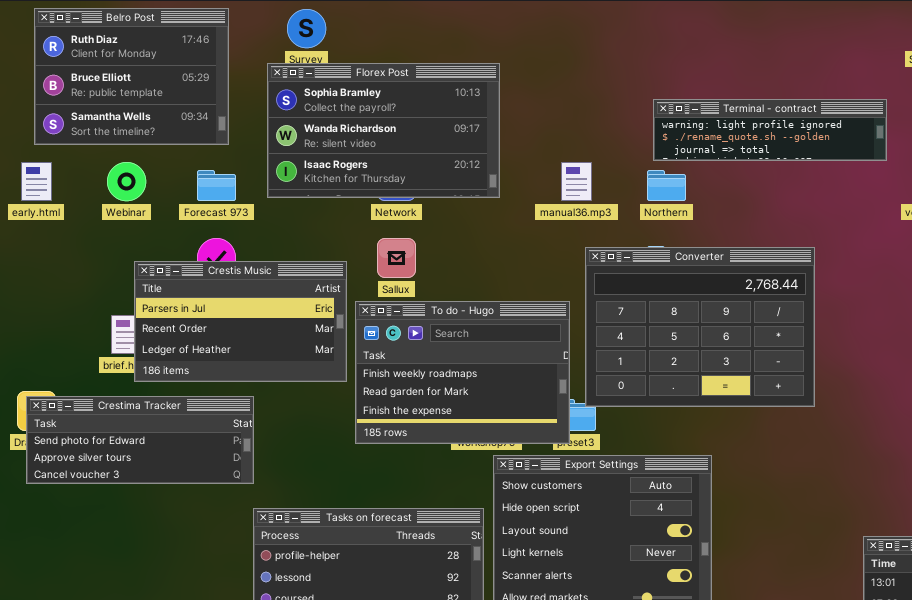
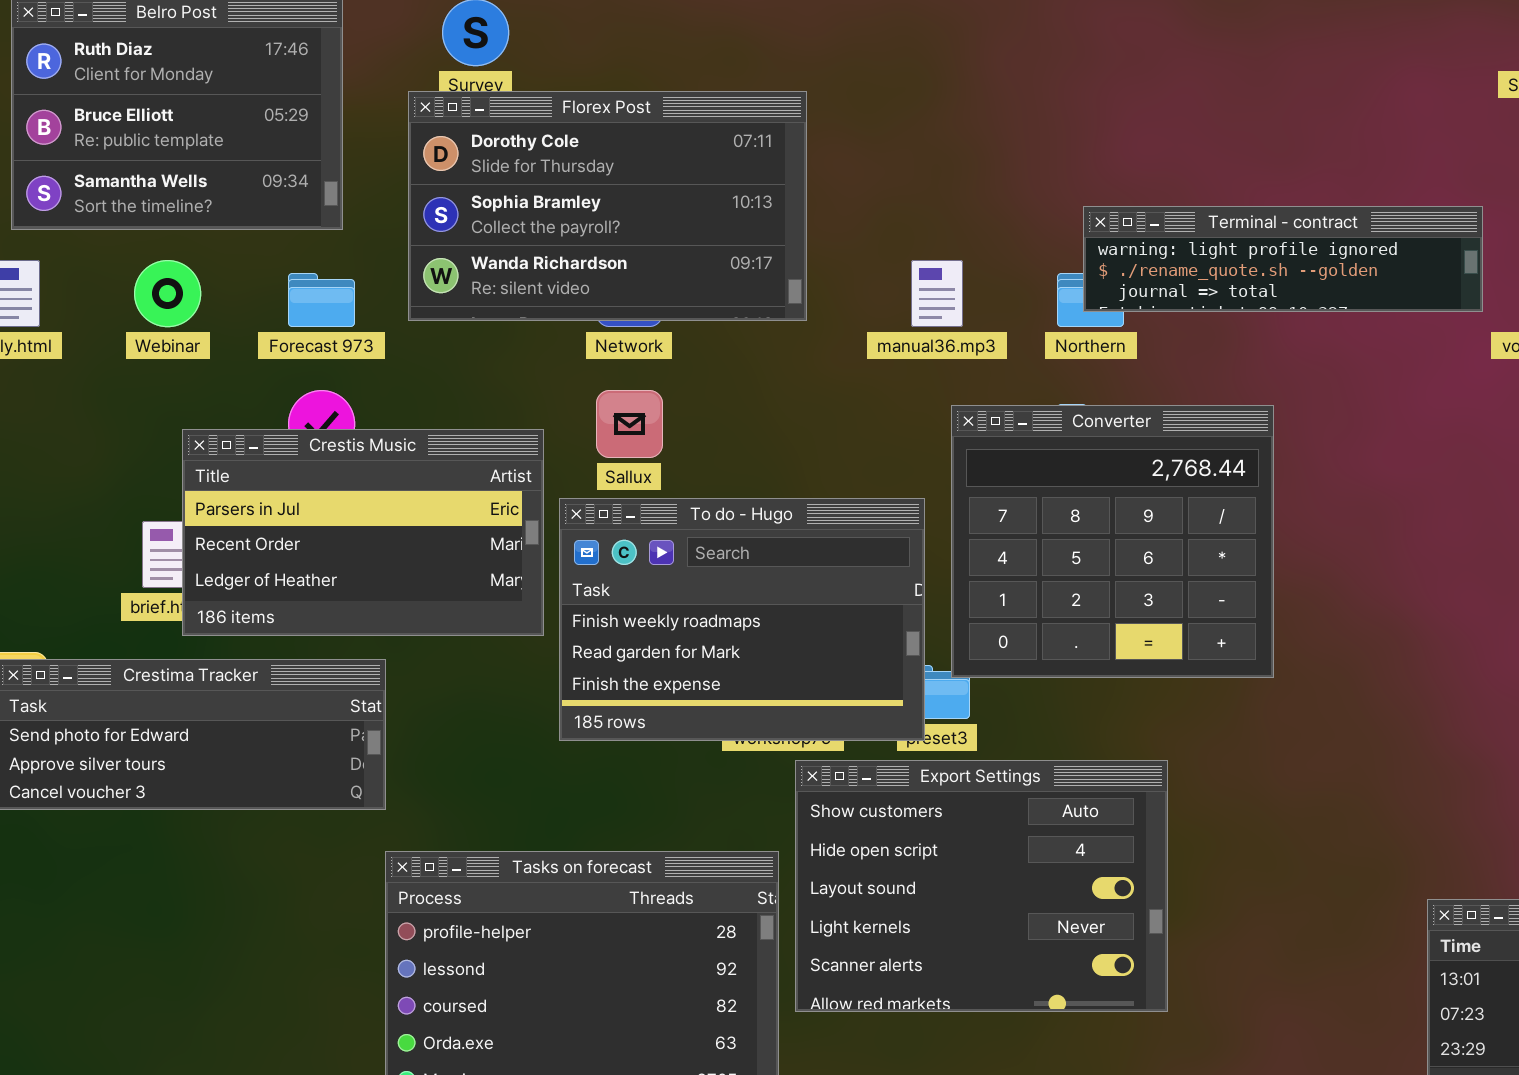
Florex Post: [267,63,500,198] -> [408,91,807,321], scrolled up 1 row
Terminal - contract: [653,99,887,161] -> [1083,206,1483,312], moved
Converter: [585,247,815,407] -> [951,405,1274,678], resized

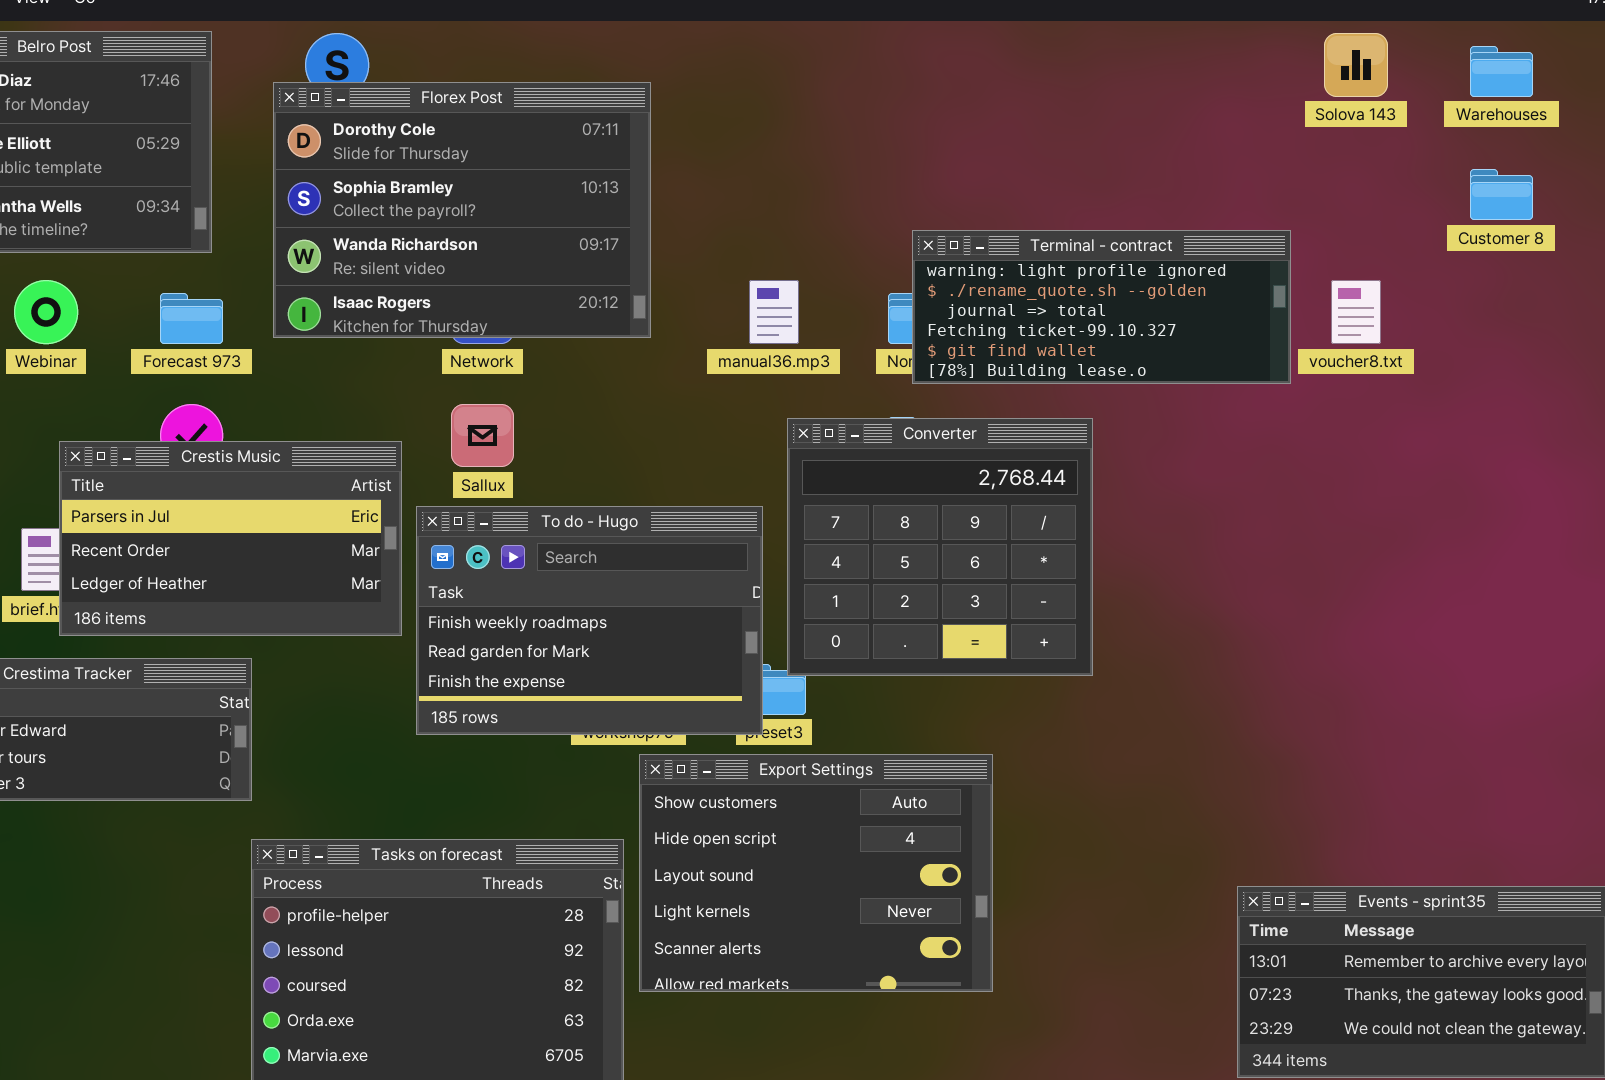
Florex Post: [408,91,807,321] -> [273,82,651,338], resized
Terminal - contract: [1083,206,1483,312] -> [912,230,1291,384], resized

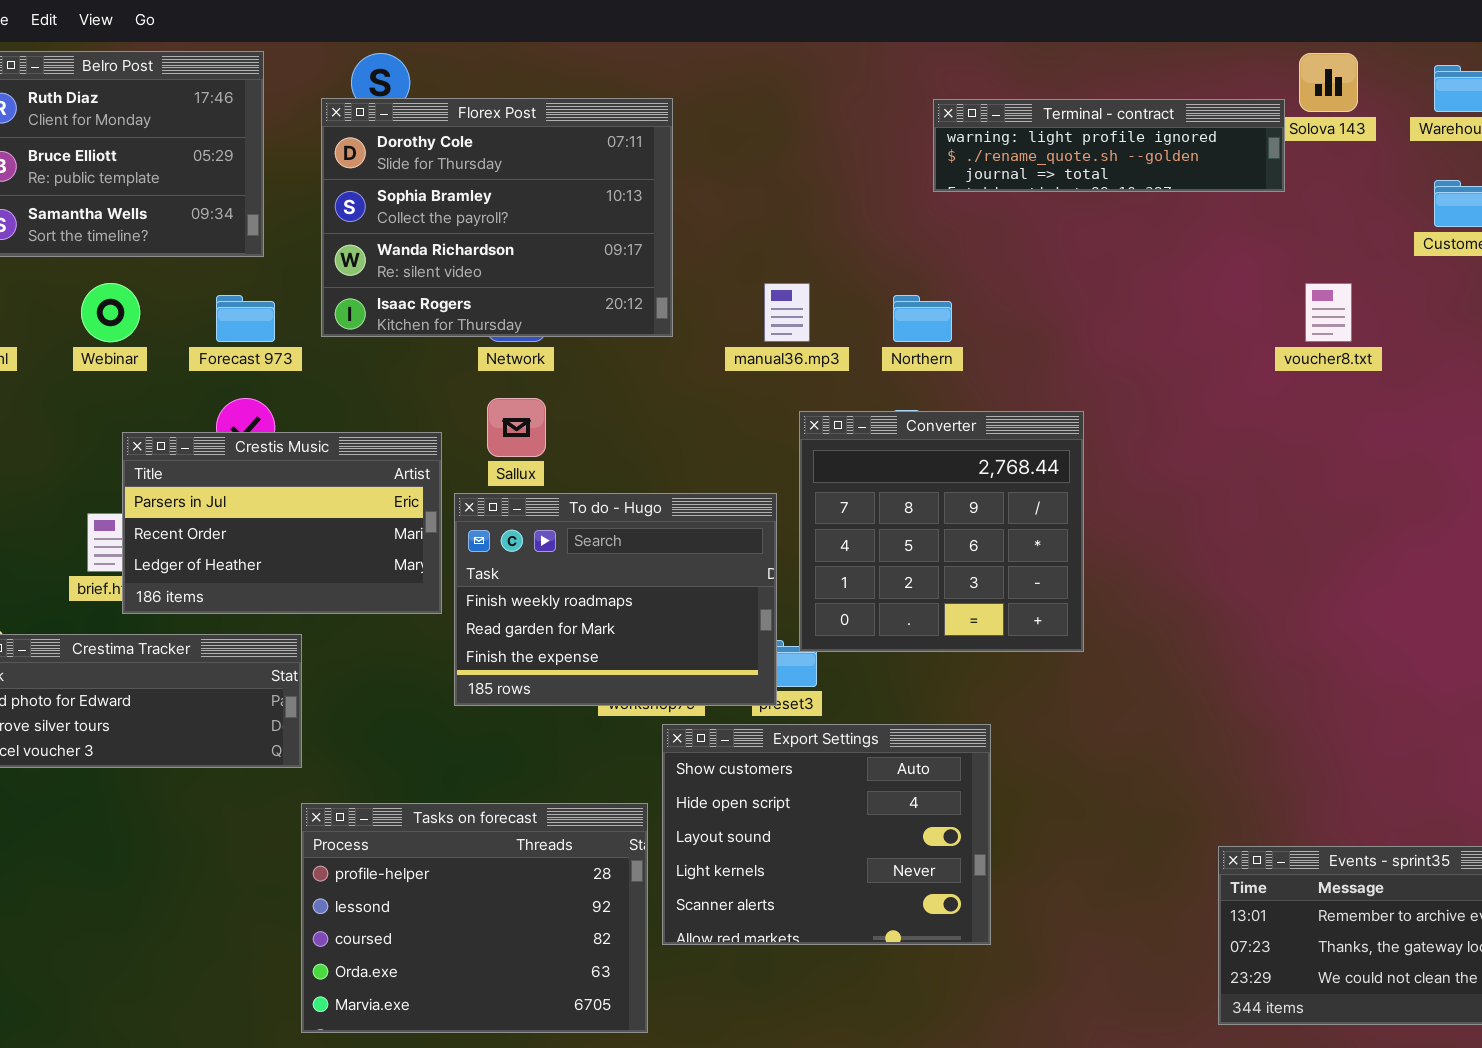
Terminal - contract: [912,230,1291,384] -> [933,99,1285,192], moved, resized

